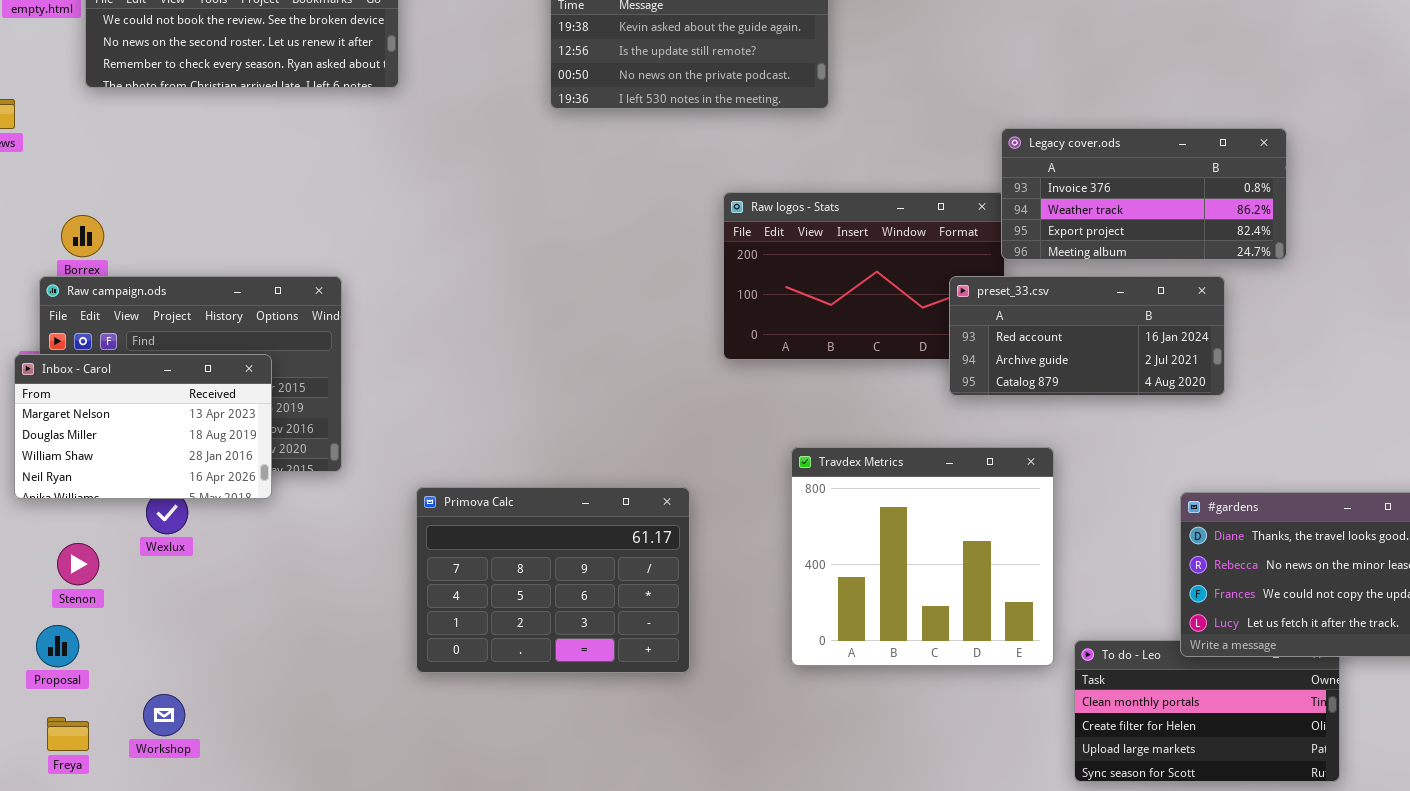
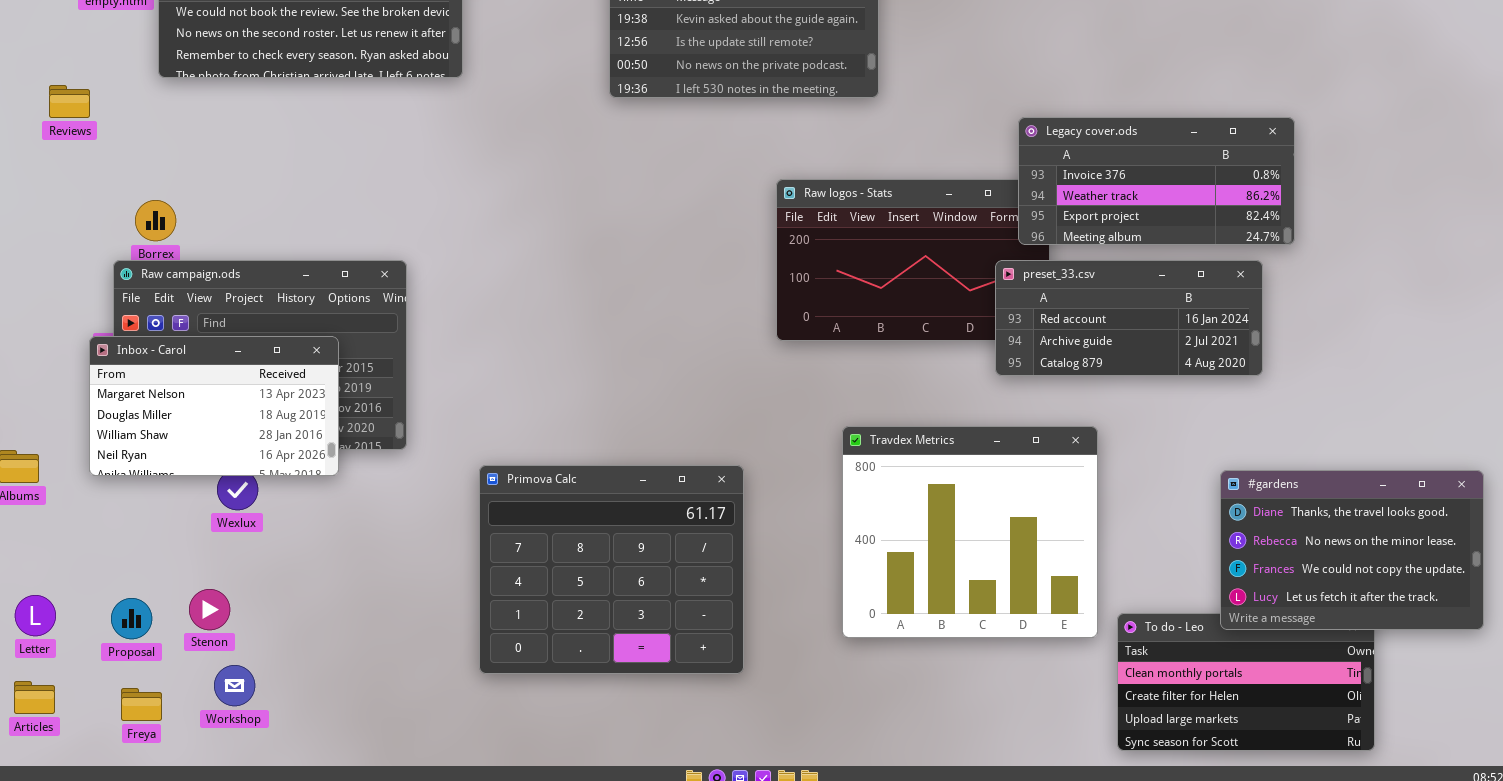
Legacy cover.ods: [1001,128,1287,260] -> [1018,117,1295,245], moved
Primova Calc: [416,487,690,673] -> [479,465,744,674], resized
Stenon: [57,543,99,585] -> [189,589,230,630], moved

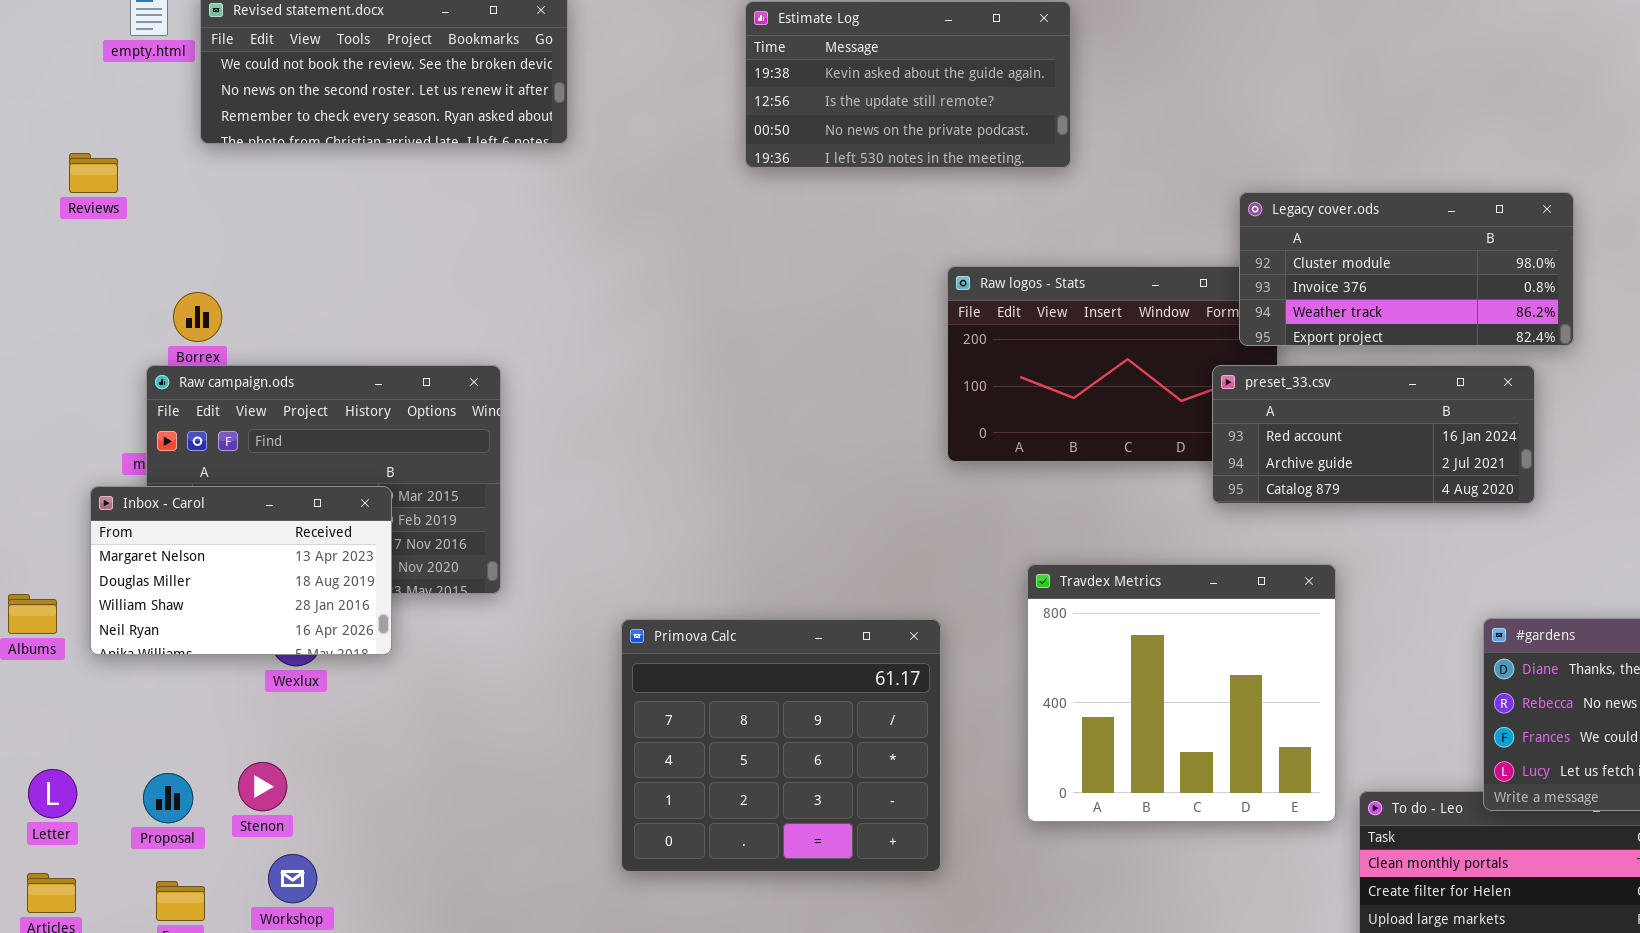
Legacy cover.ods: [1018,117,1295,245] -> [1239,192,1574,346], scrolled up 1 row
Inbox - Carol: [89,336,339,476] -> [90,486,392,655], moved
Primova Calc: [479,465,744,674] -> [621,619,941,872], moved

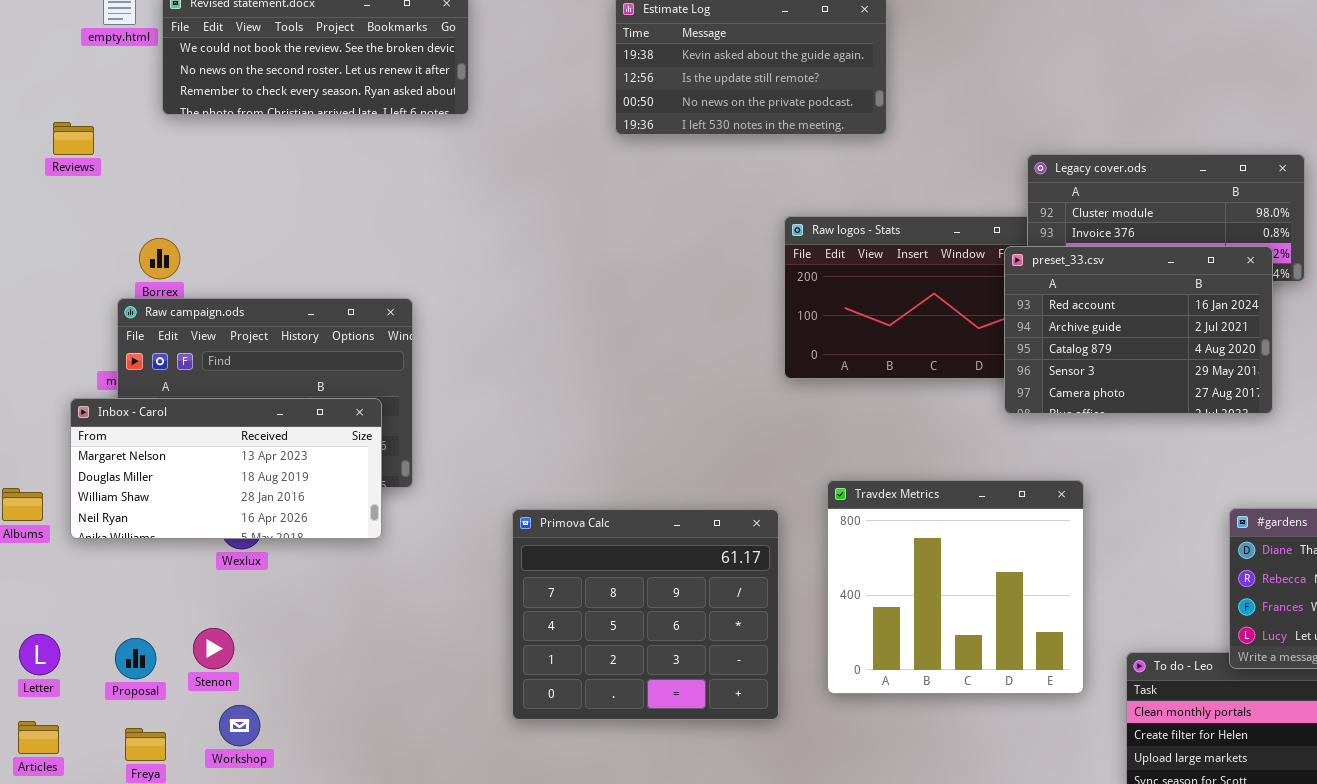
preset_33.csv: [1212,365,1535,504] -> [1004,246,1273,414], resized
Inbox - Carol: [90,486,392,655] -> [70,398,382,539], resized
Travdex Metrics: [1027,564,1336,822] -> [827,480,1084,694], moved

